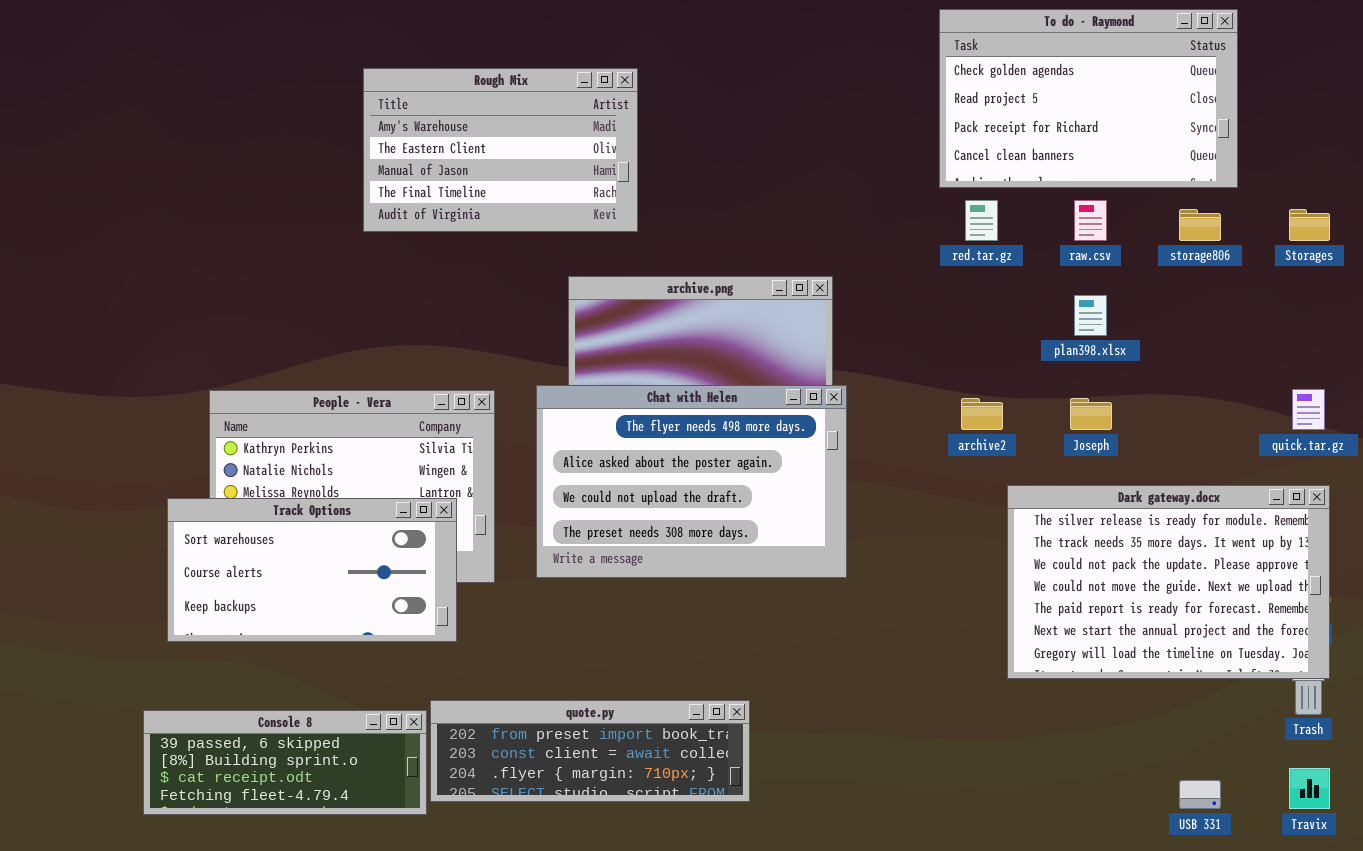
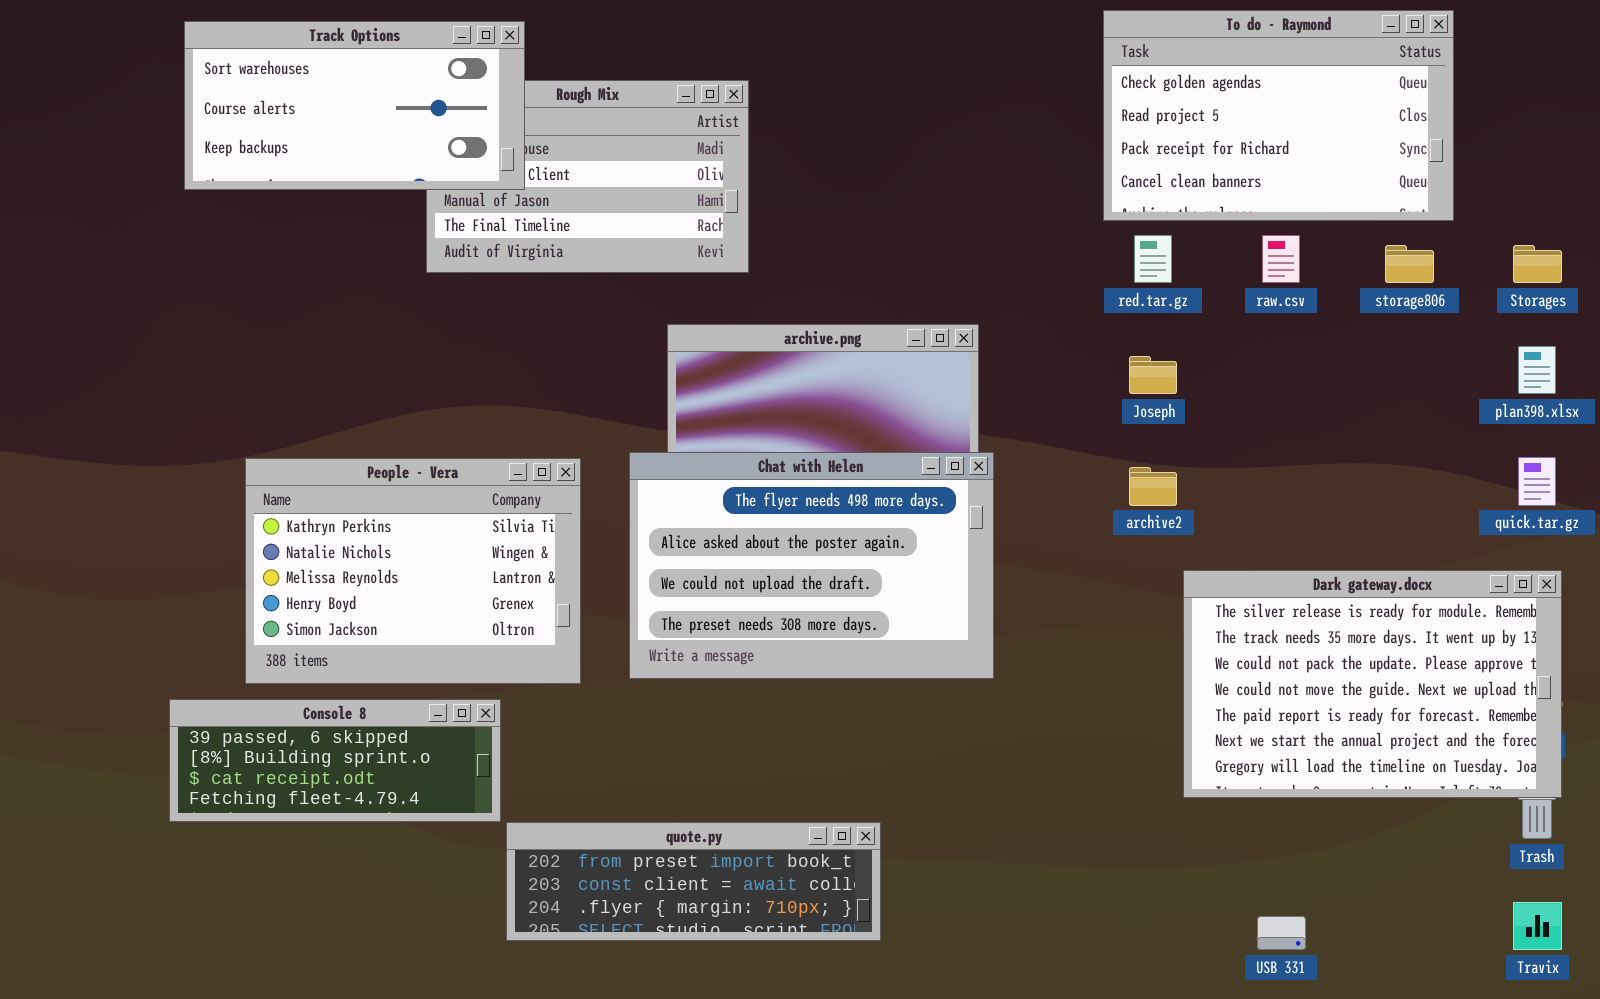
plan398.xlsx: [1074,295,1107,336] -> [1518,346,1556,394], moved
Joseph: [1070,398,1112,430] -> [1129,356,1177,394], moved
Track Options: [167,498,457,642] -> [184,21,525,190], moved
Console 8: [143,710,427,815] -> [169,699,501,822], moved
USB 331: [1179,780,1221,809] -> [1257,916,1306,950], moved

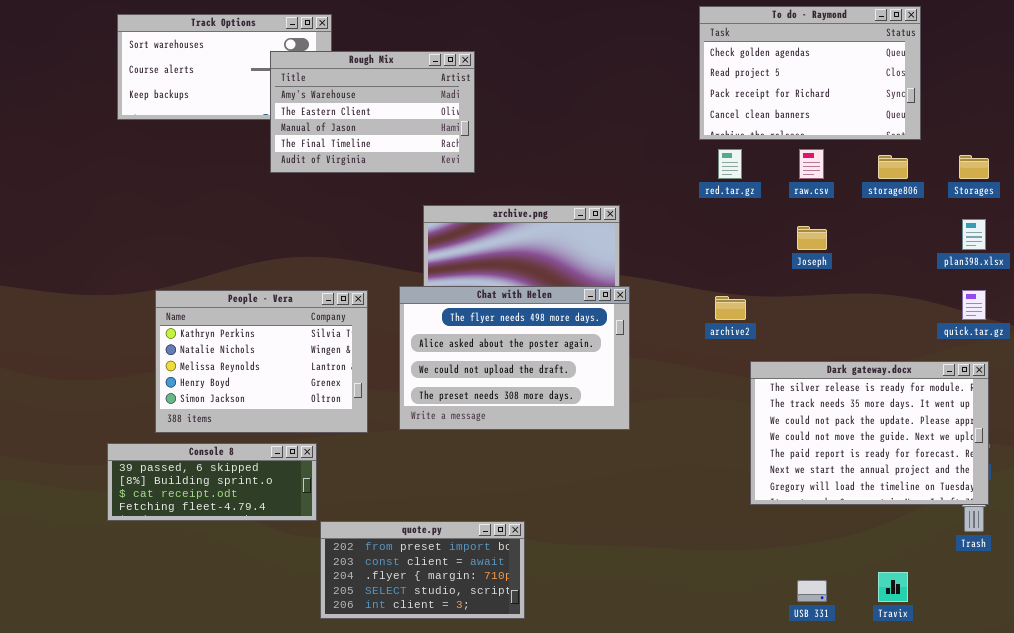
Rough Mix: [426,80,749,273] -> [270,51,475,173], raised
Joseph: [1129,356,1177,394] -> [797,226,827,250], moved
quote.py: [506,822,881,941] -> [320,521,525,619], resized
Travix: [1513,902,1562,950] -> [878,572,908,602], moved

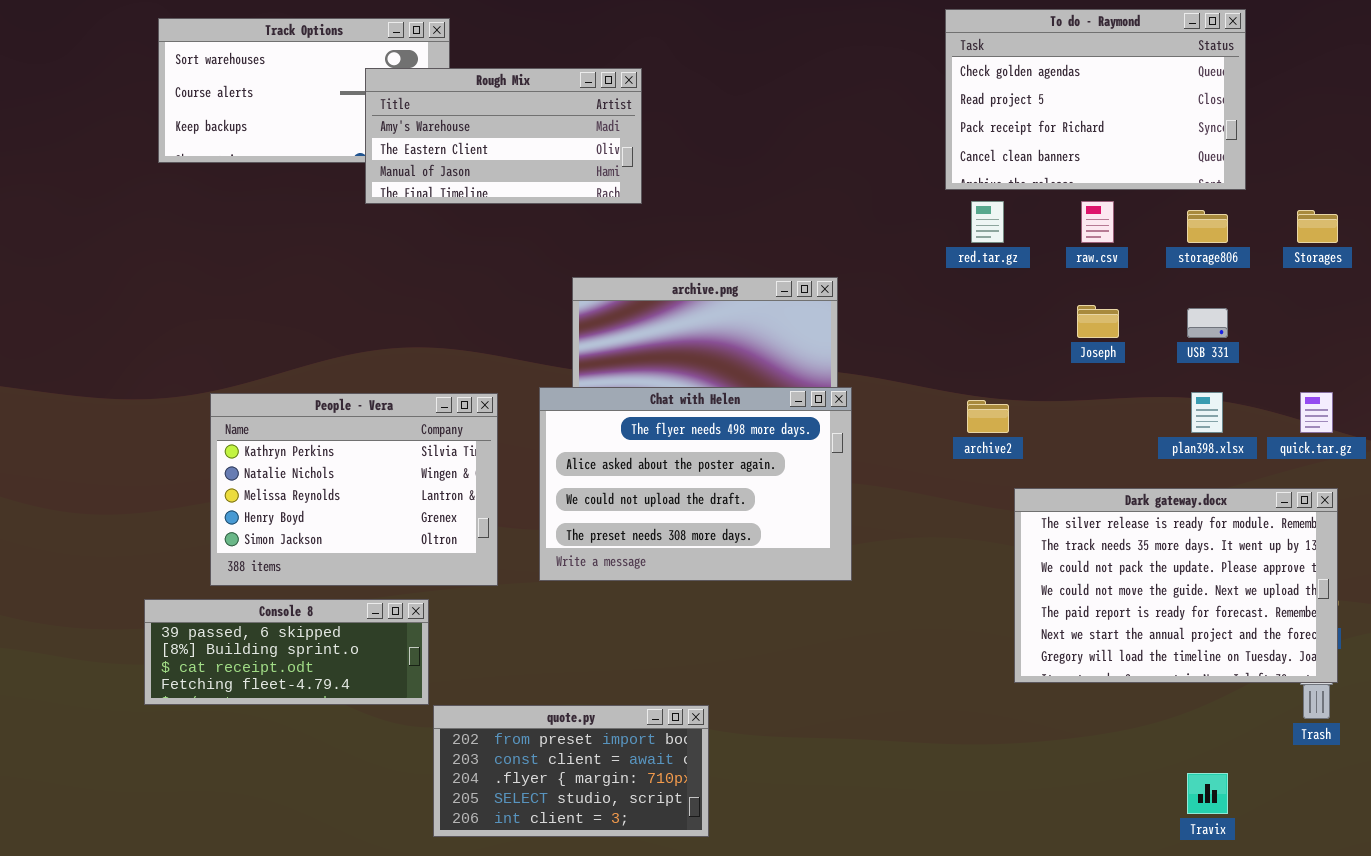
Rough Mix: [270,51,475,173] -> [365,68,642,204], resized
plan398.xlsx: [962,219,986,250] -> [1191,392,1223,433], moved
USB 331: [797,580,827,602] -> [1187,308,1228,338], moved

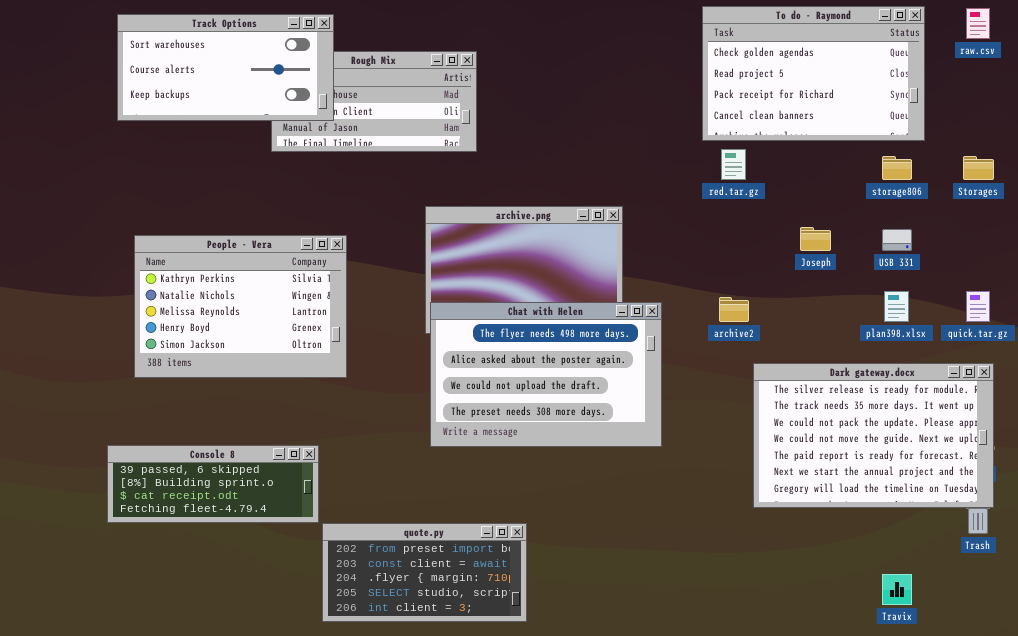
Track Options: [158,18,450,163] -> [117,14,334,121], raised
raw.csv: [1081,201,1114,243] -> [966,8,990,39], moved
Chat with Helen: [539,387,852,581] -> [430,302,662,447], moved
People - Vera: [210,393,498,586] -> [134,235,347,378], moved

